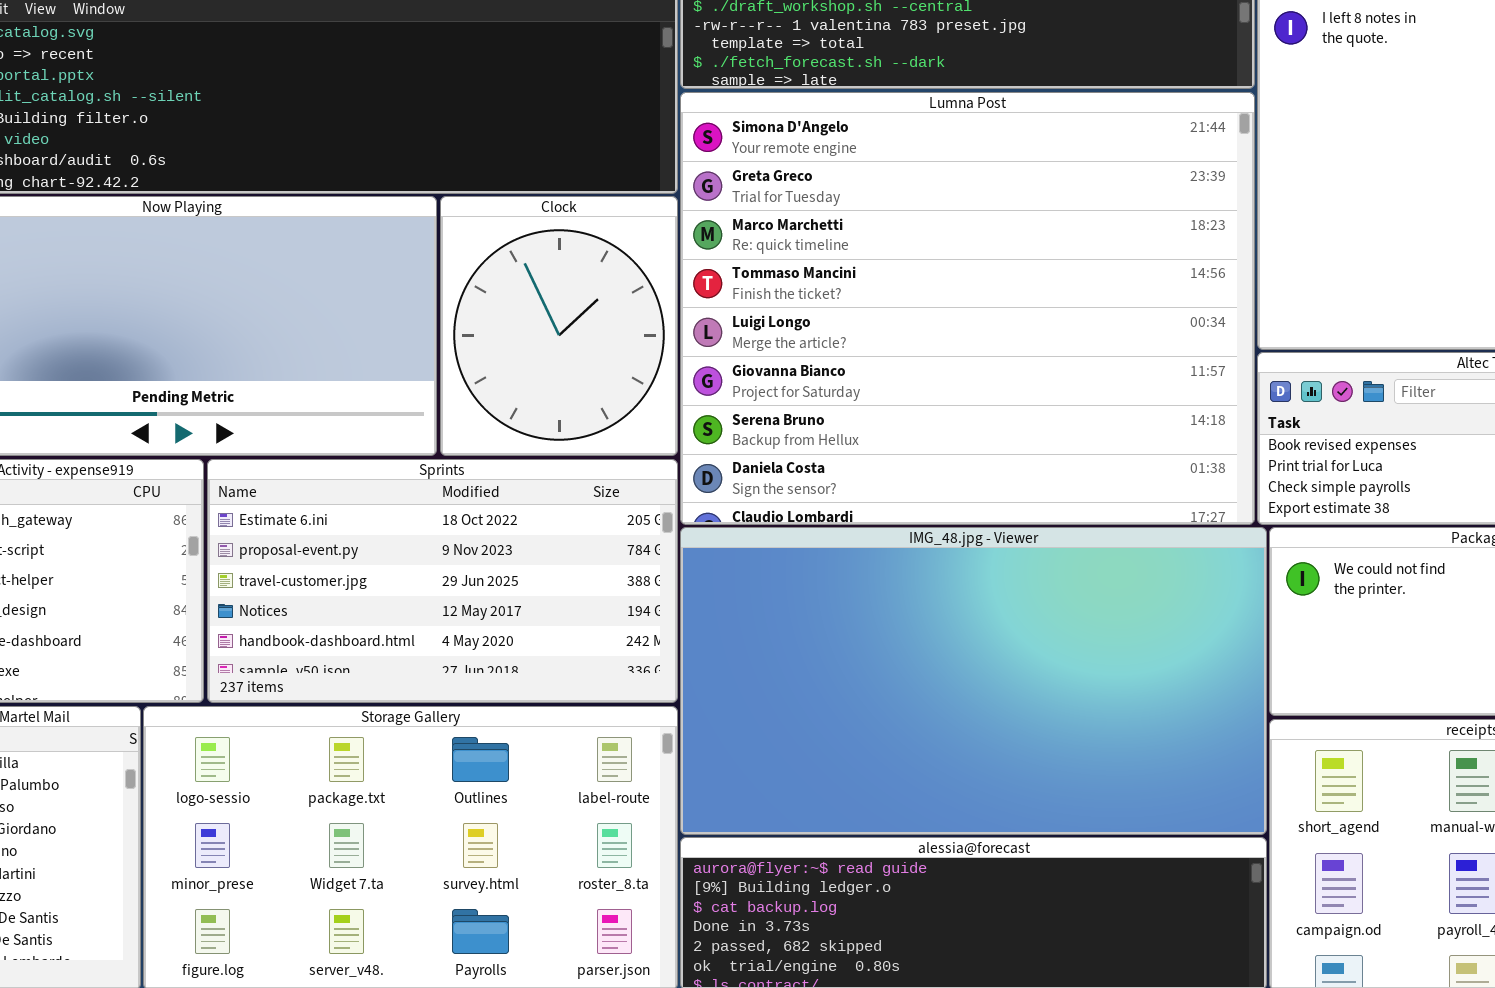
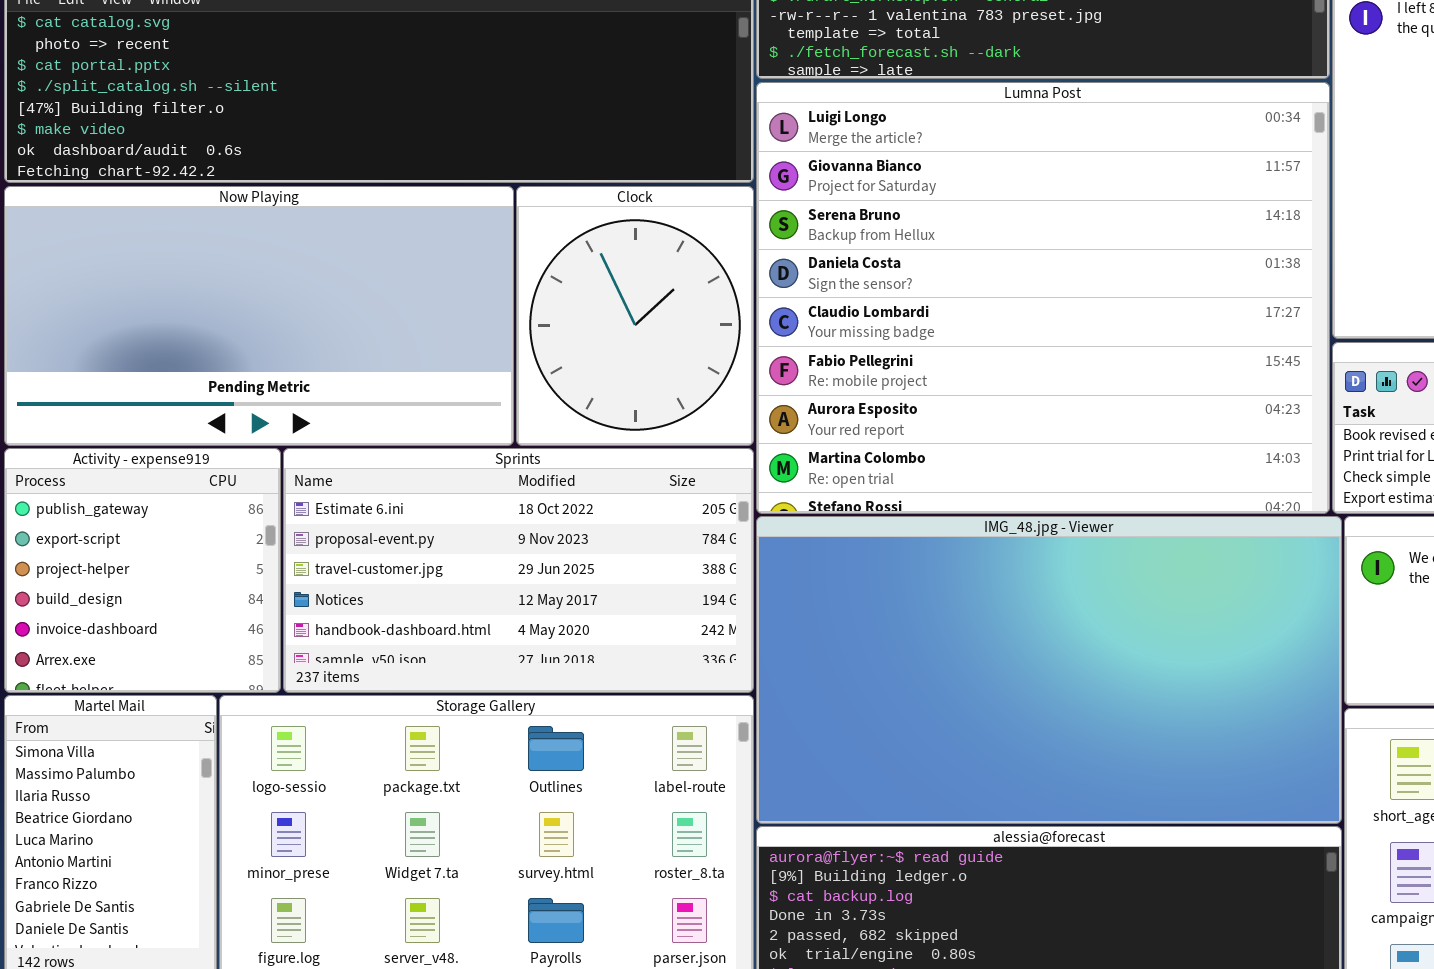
Lumna Post: [680,92,1255,525] -> [756,82,1330,514], scrolled down 4 rows

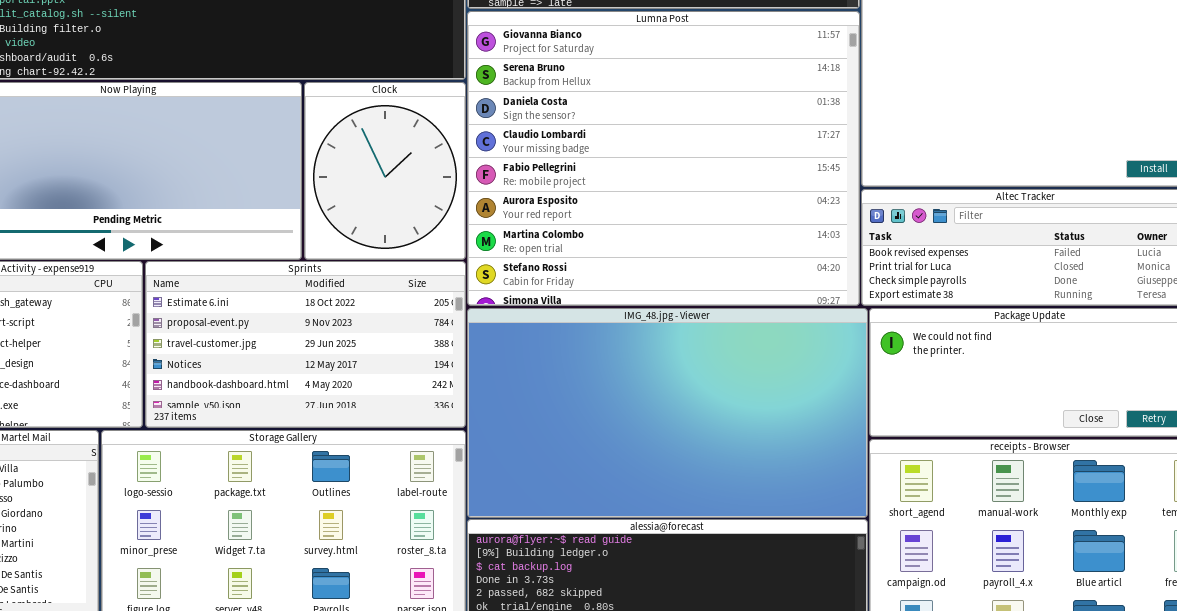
Lumna Post: [756,82,1330,514] -> [467,11,860,306], scrolled down 1 row

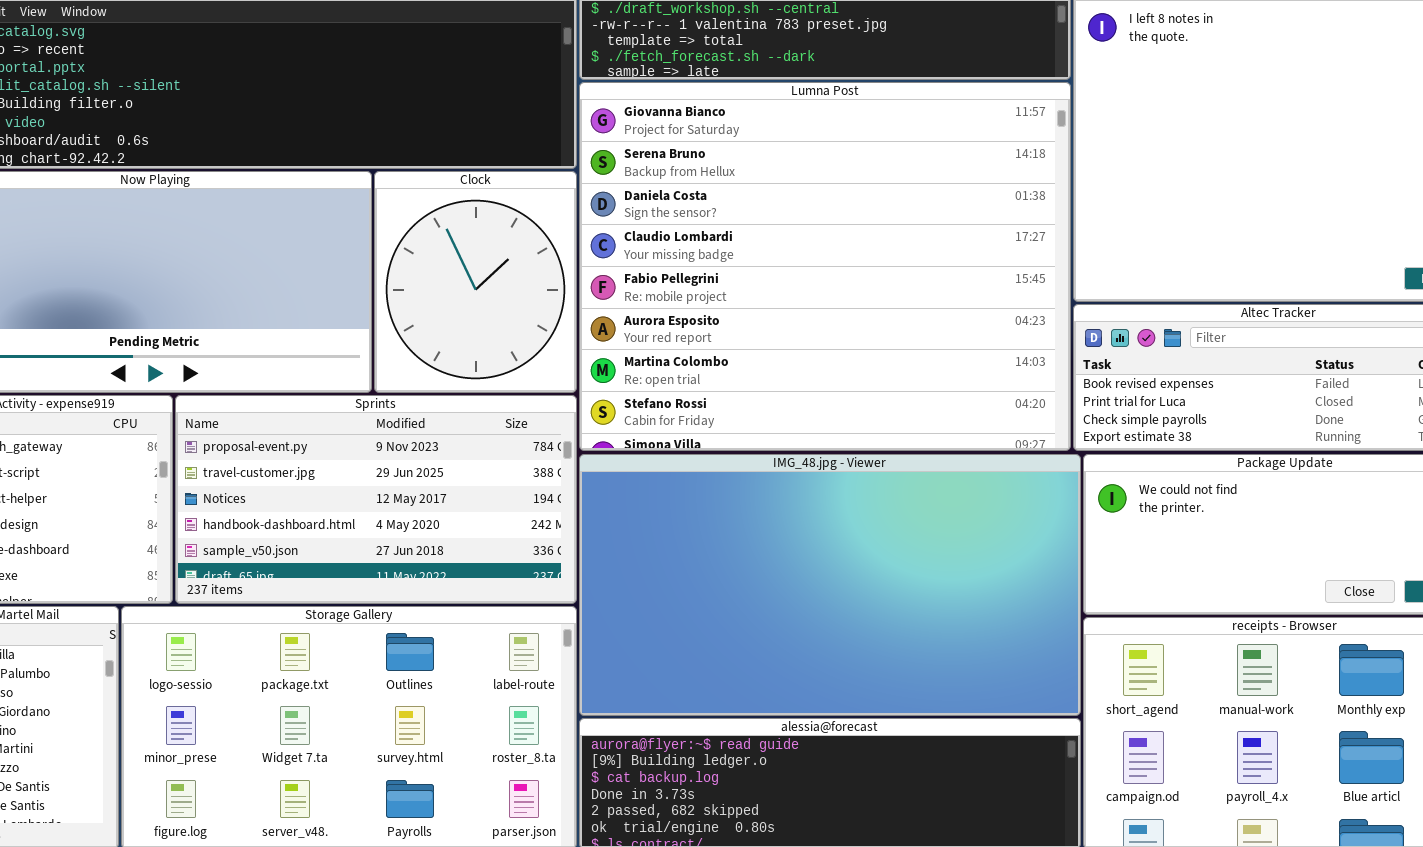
Sprints: [145,261,466,428] -> [175,395,577,604], scrolled down 1 row

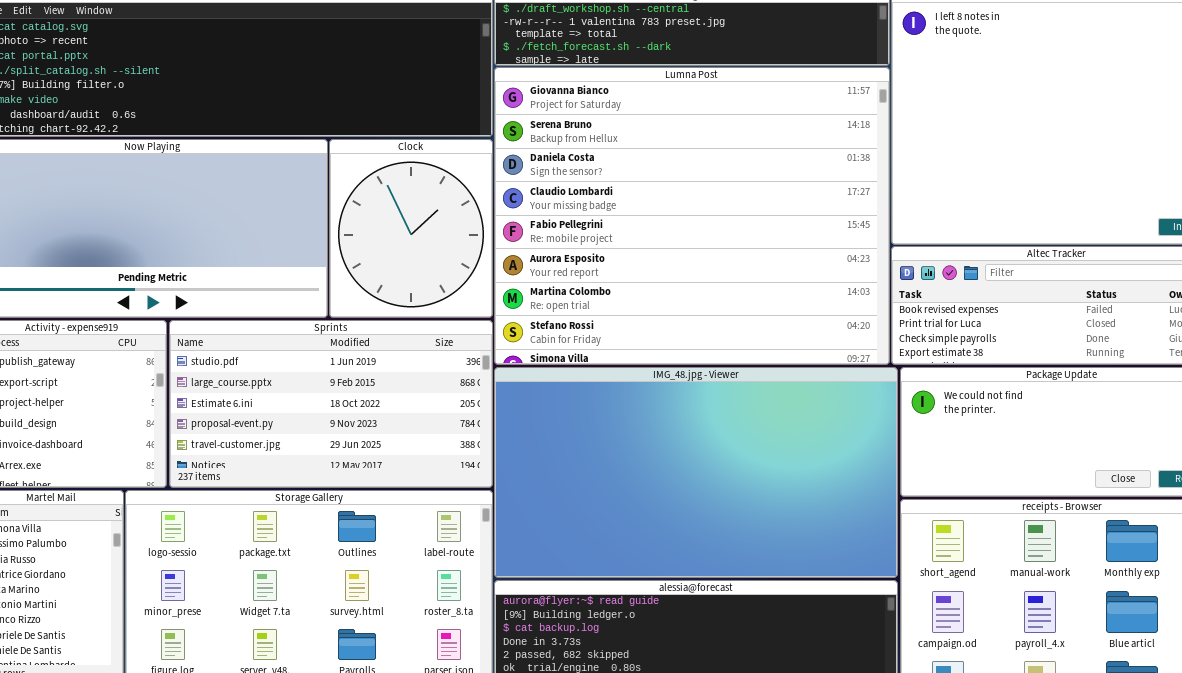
Sprints: [175,395,577,604] -> [169,320,493,488], scrolled up 3 rows

